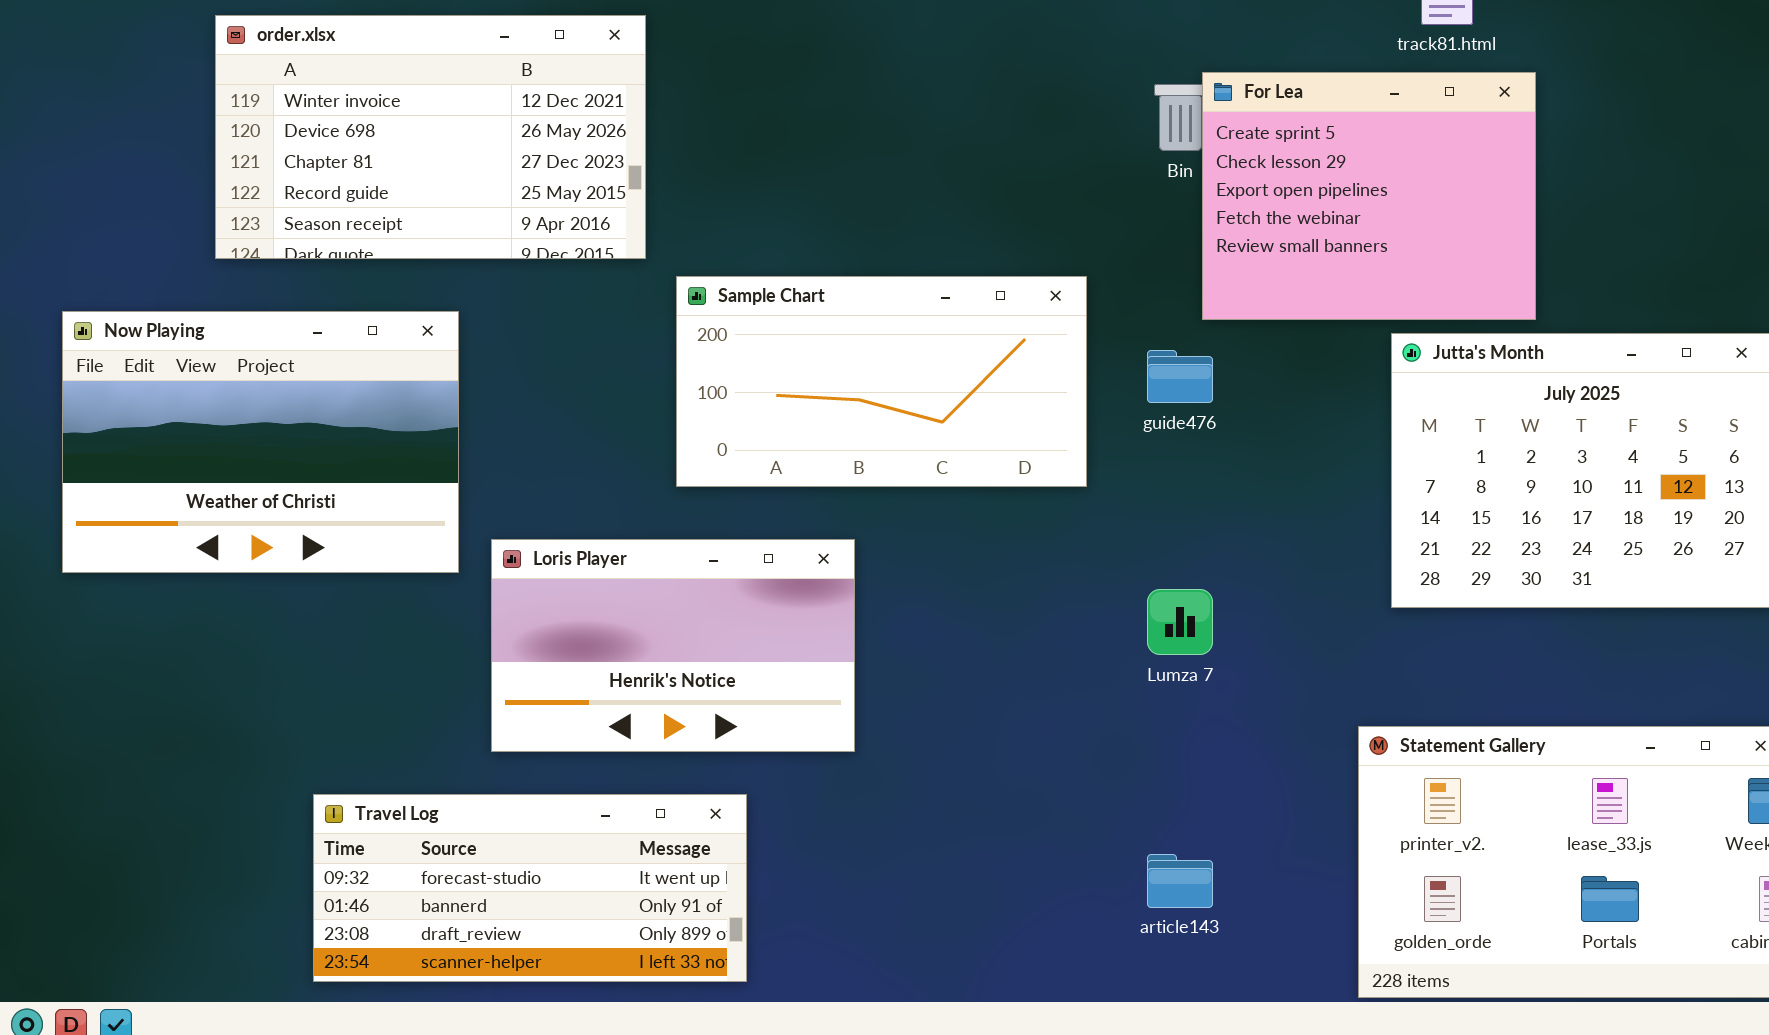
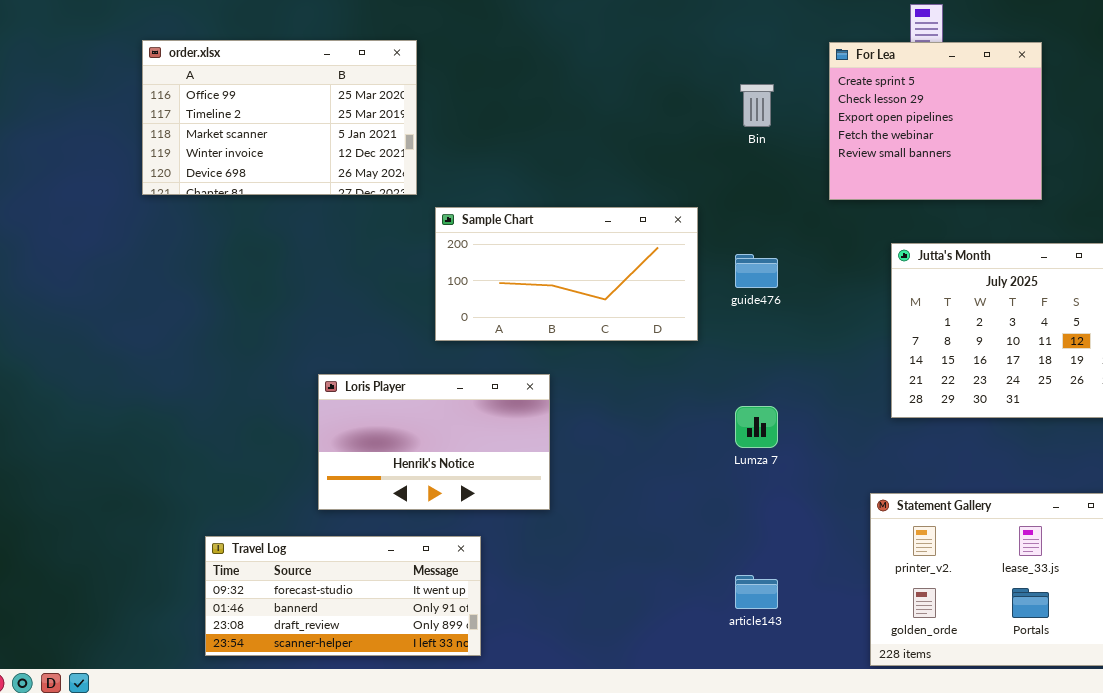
order.xlsx: [215,15,646,259] -> [142,40,417,195], scrolled up 3 rows
For Lea: [1202,72,1536,320] -> [829,42,1042,200], moved
Now Playing: [62,311,459,573] -> none, closed

